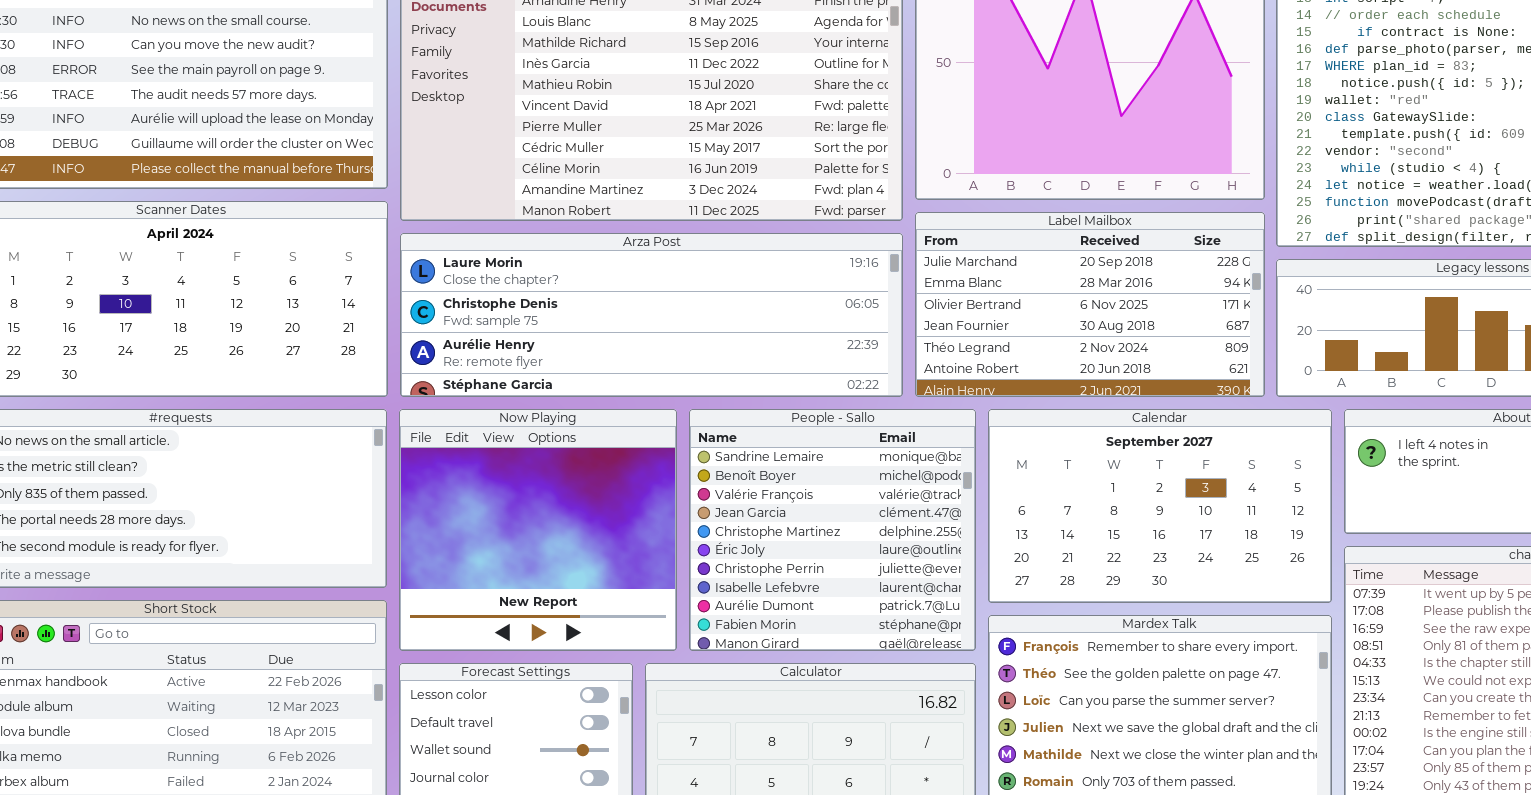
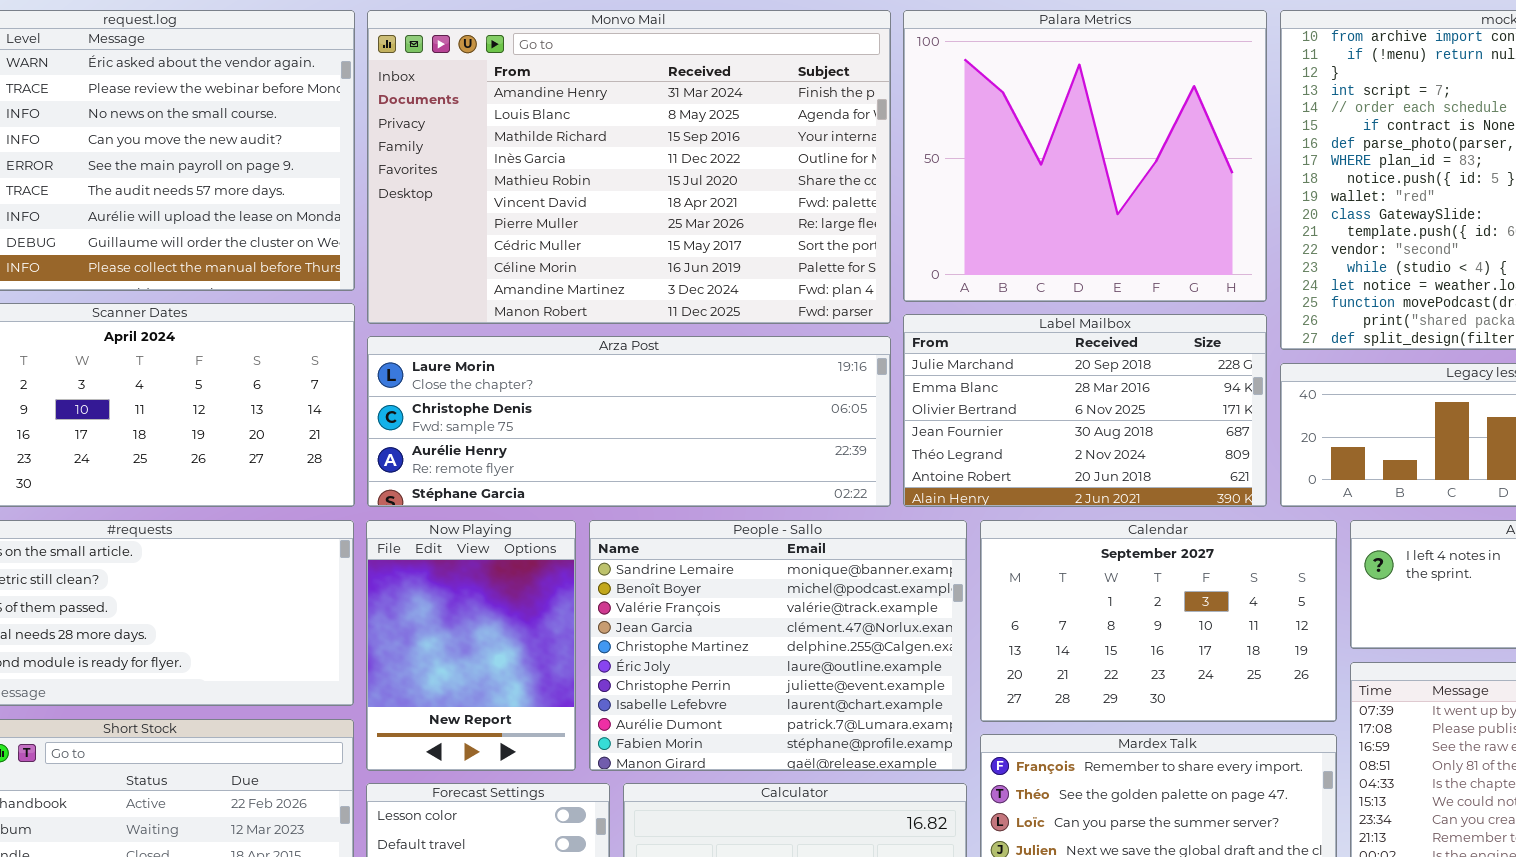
Now Playing: [399,409,677,651] -> [366,520,576,771], resized
People - Sallo: [689,409,976,651] -> [589,520,967,771], resized

